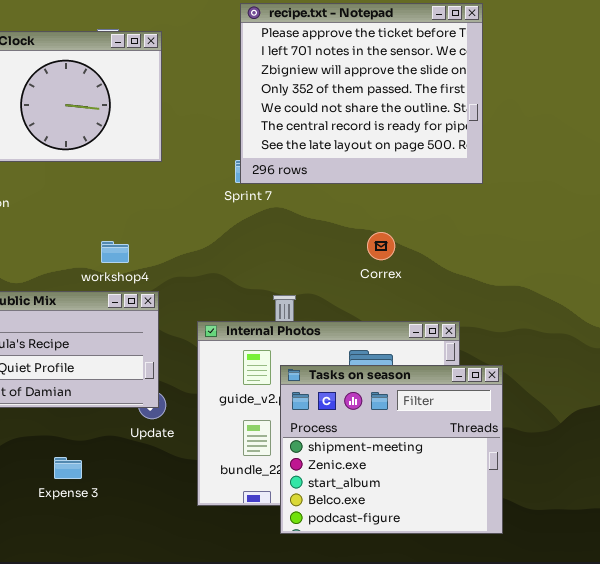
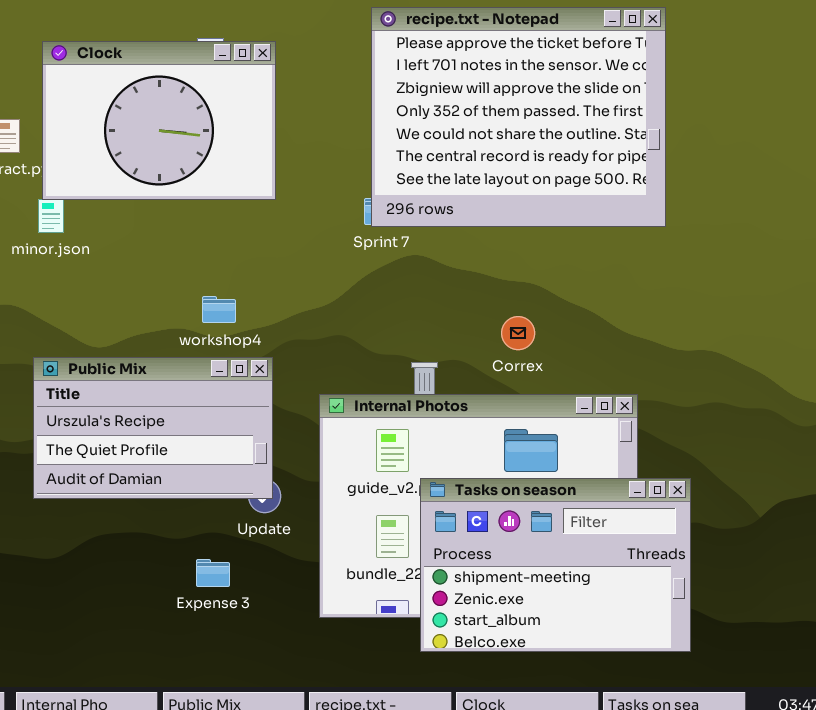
Correx: [367,232,395,260] -> [501,316,535,350], moved
Tasks on season: [280,365,503,534] -> [420,478,691,652], resized
Expense 3: [54,457,82,479] -> [196,559,230,587], moved

